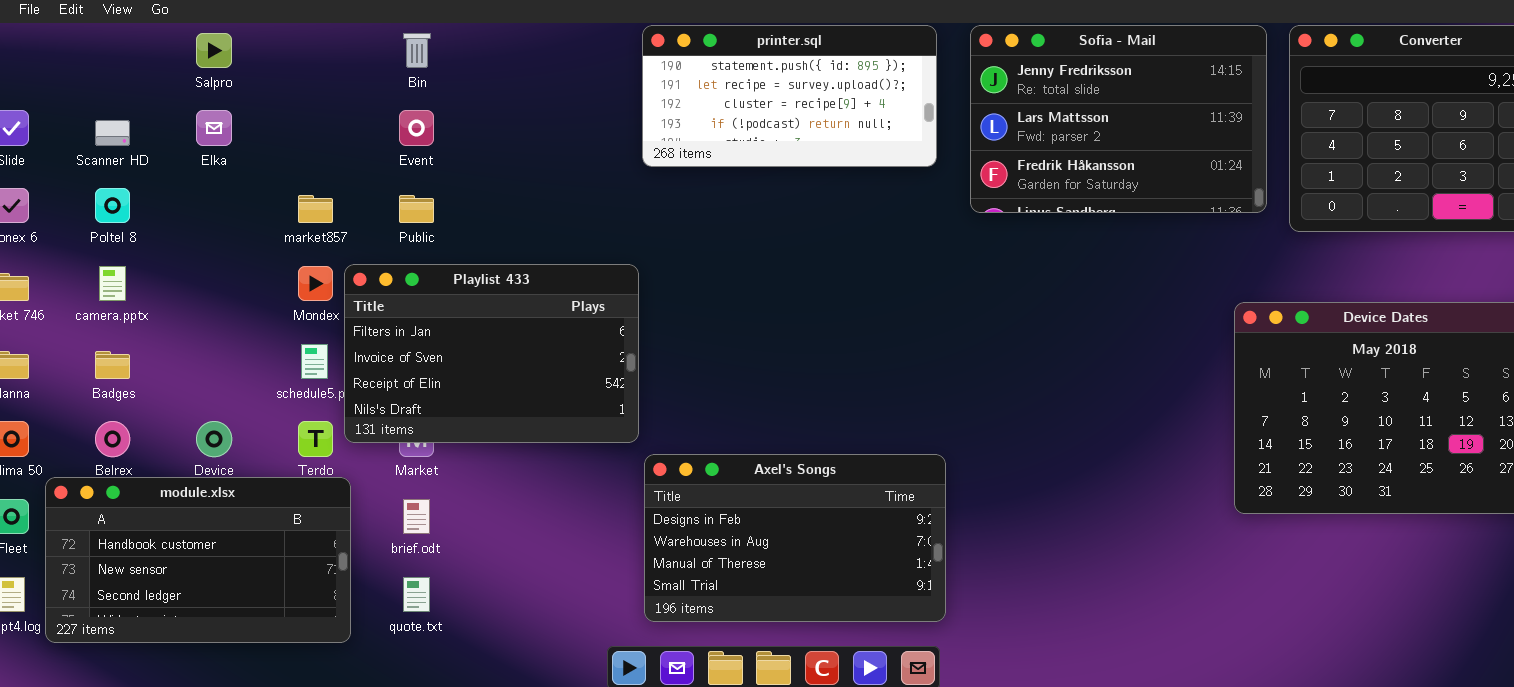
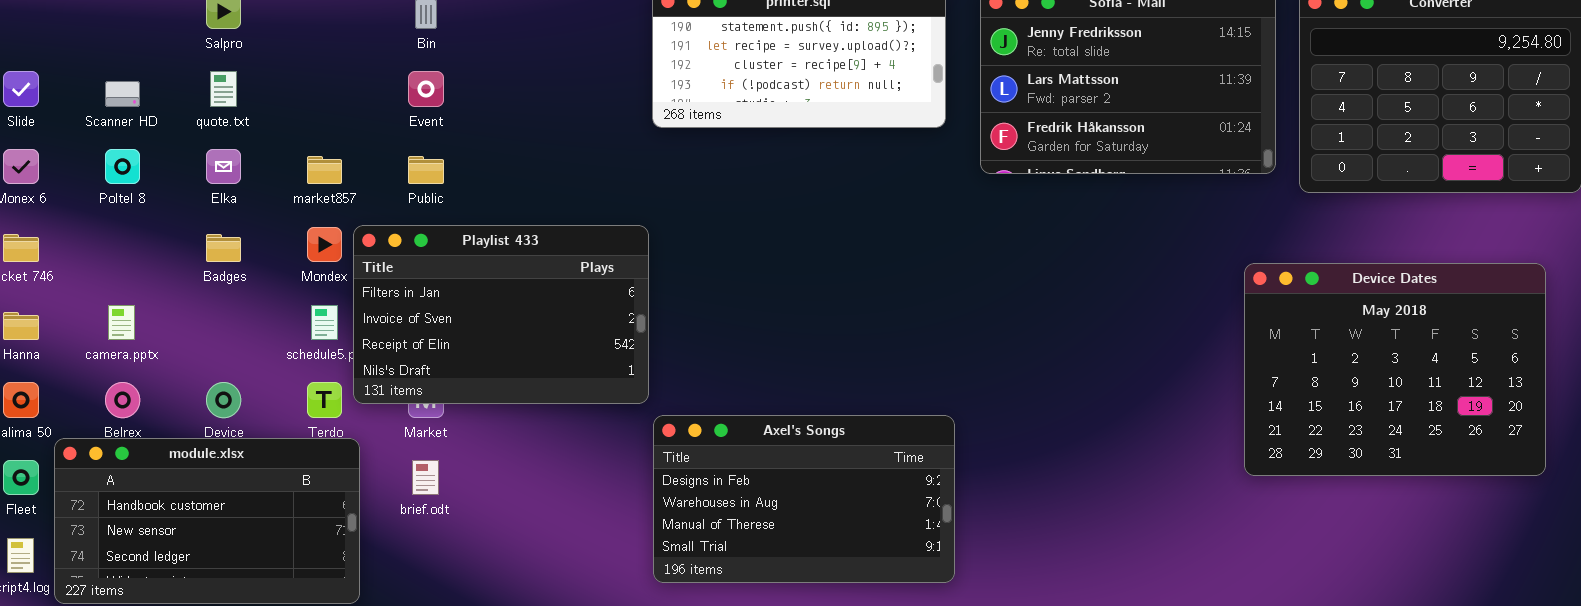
Elka: [196,110,232,146] -> [206,149,241,184], moved
camera.pptx: [99,266,126,301] -> [108,305,135,340], moved
Badges: [95,351,130,379] -> [206,234,241,262], moved
quote.txt: [403,577,430,612] -> [210,71,237,107], moved

